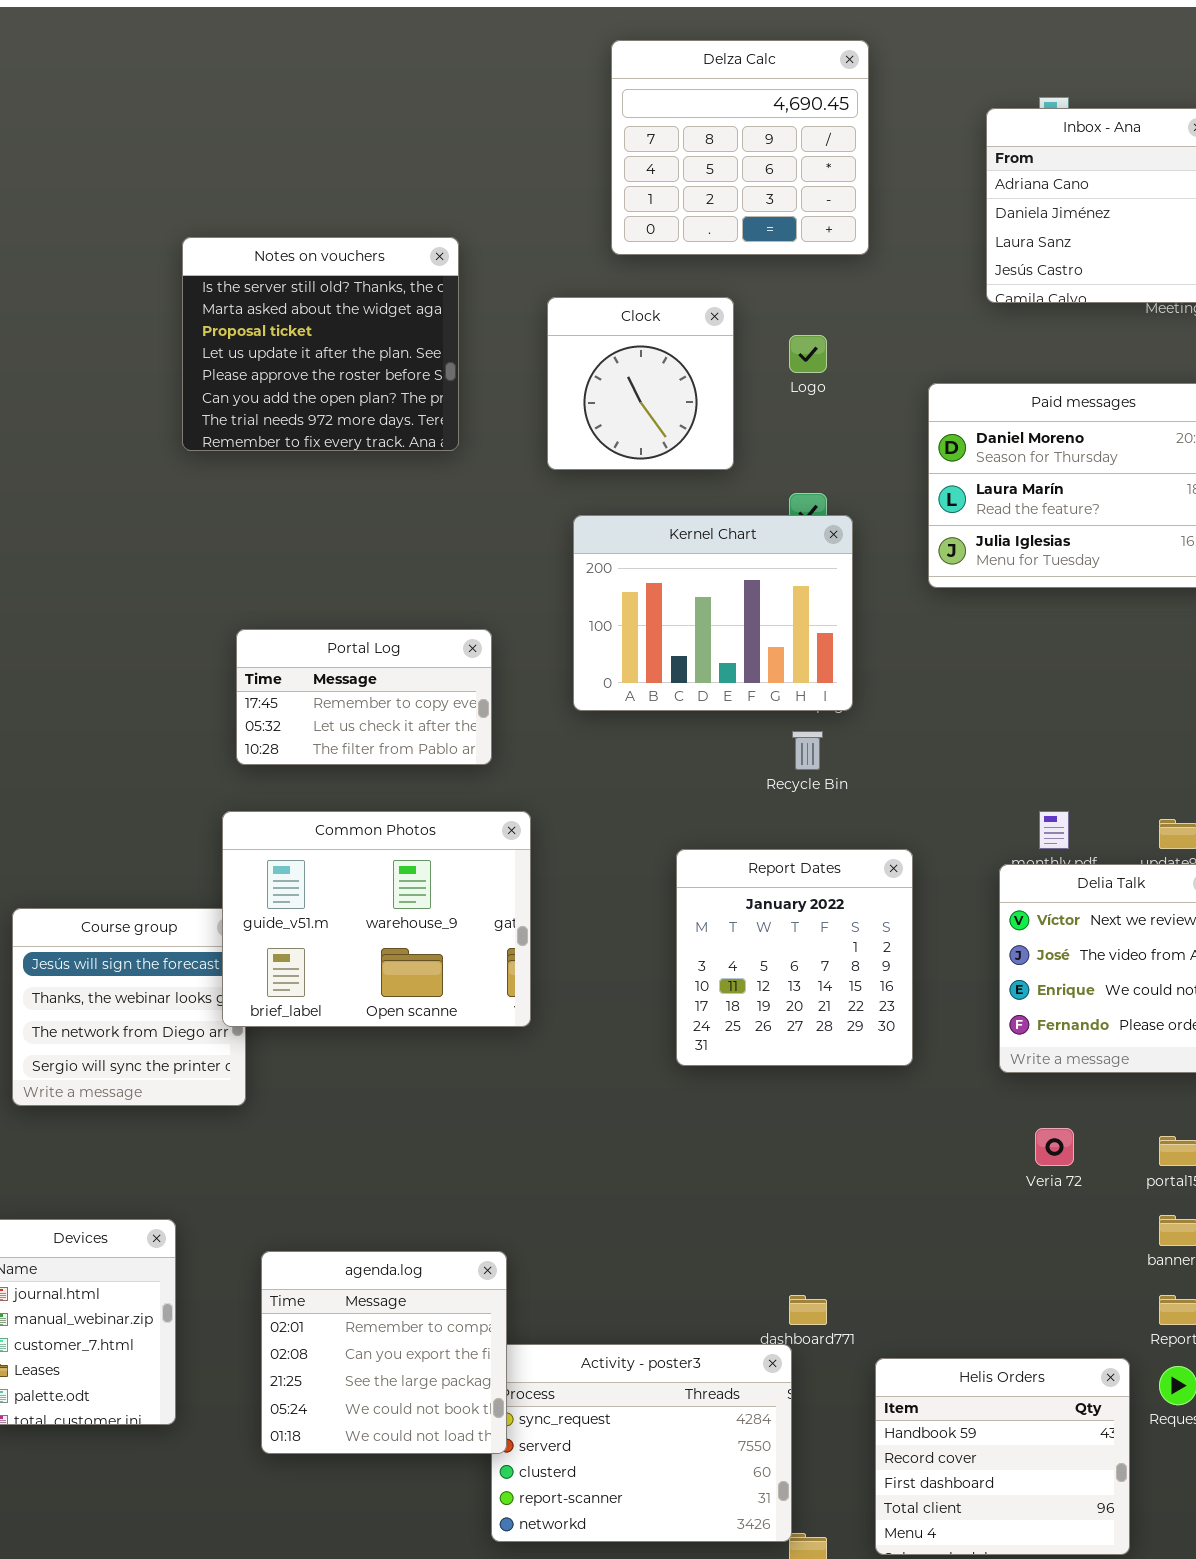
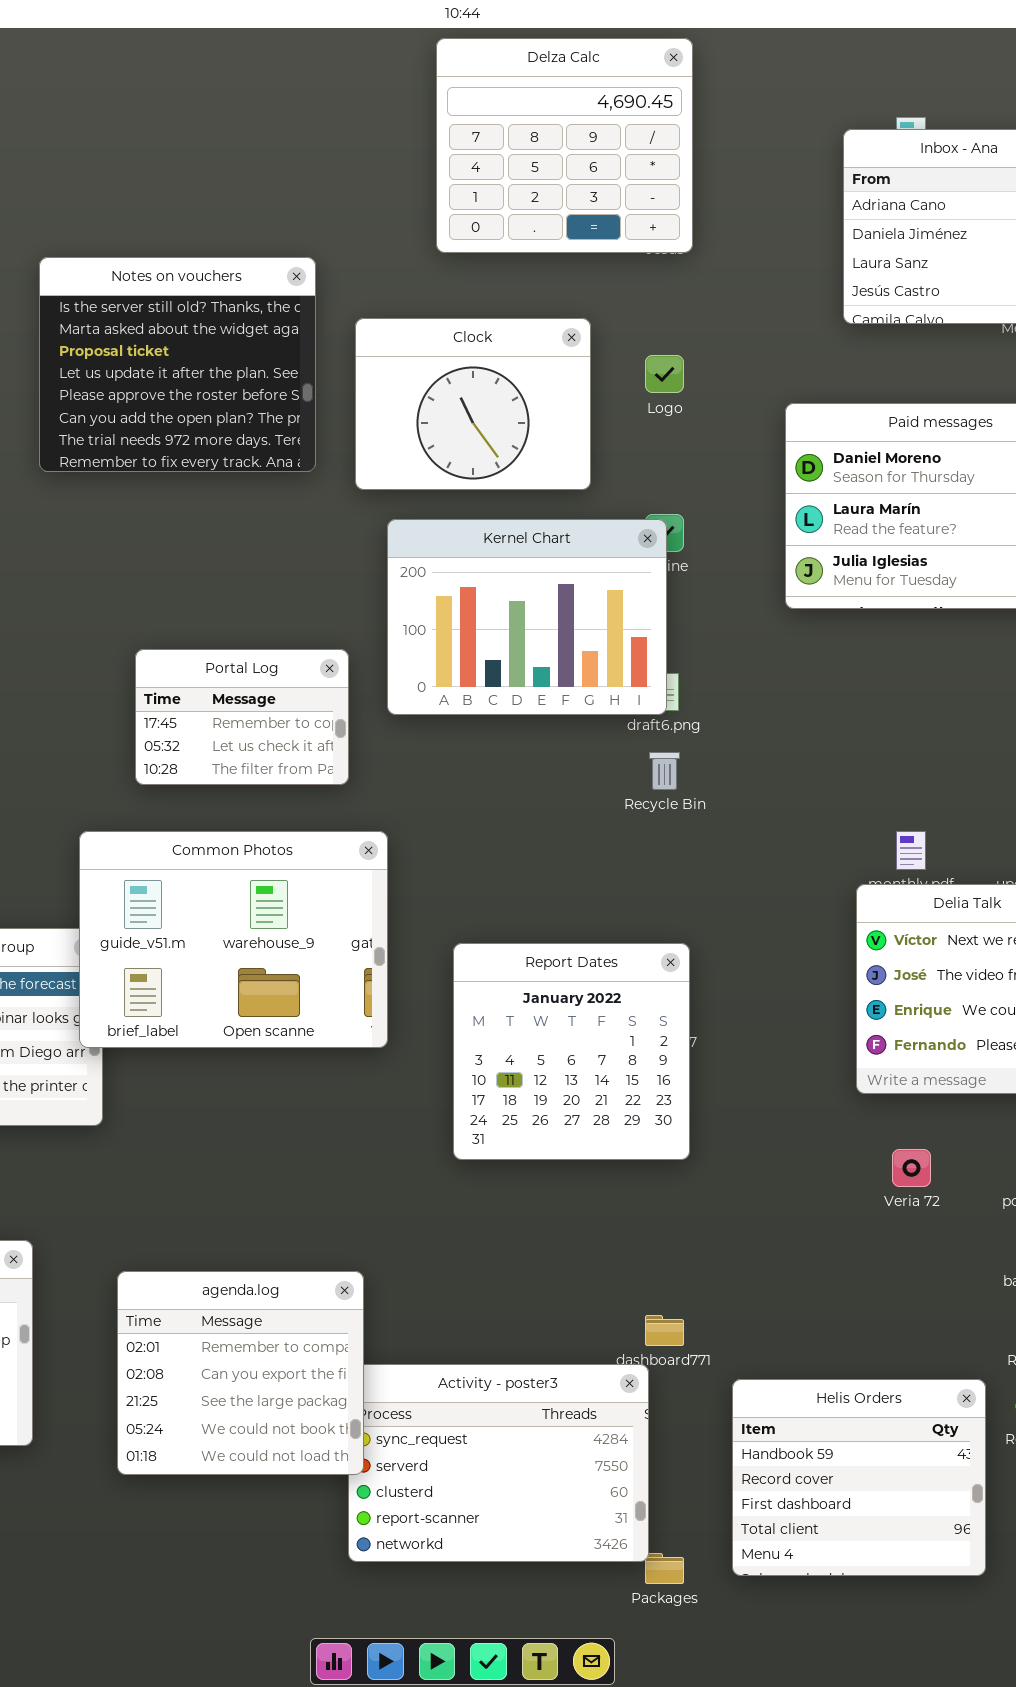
Delza Calc: [611,40,869,255] -> [436,38,693,253], moved
Clock: [547,297,734,470] -> [355,318,591,490], resized
Kernel Chart: [573,515,853,711] -> [387,519,667,715], moved
Portal Log: [236,629,492,765] -> [135,649,349,785], resized
Report Dates: [676,849,913,1066] -> [453,943,690,1160], moved

